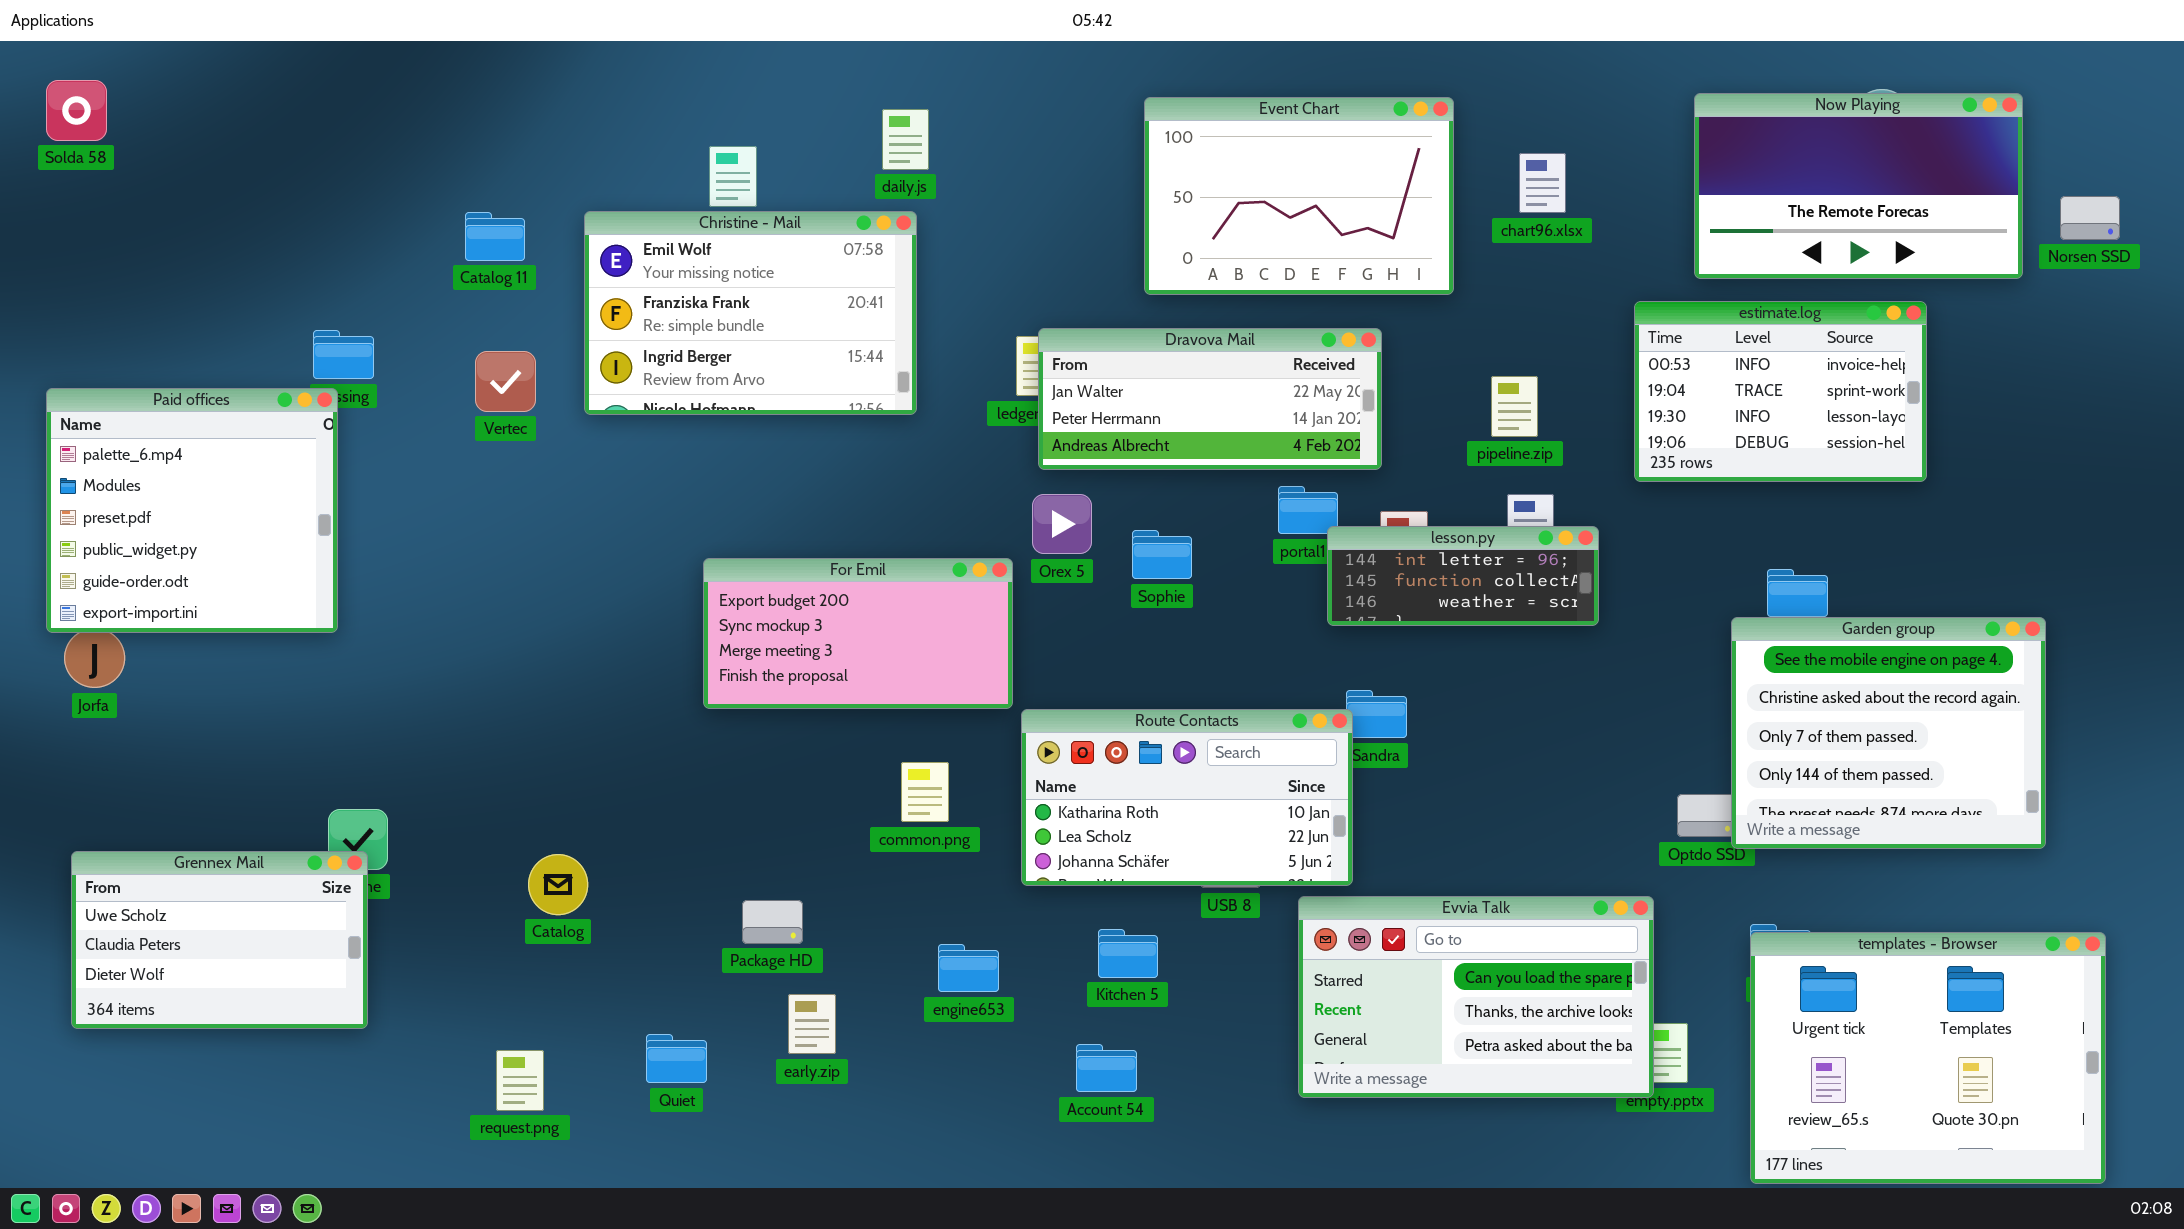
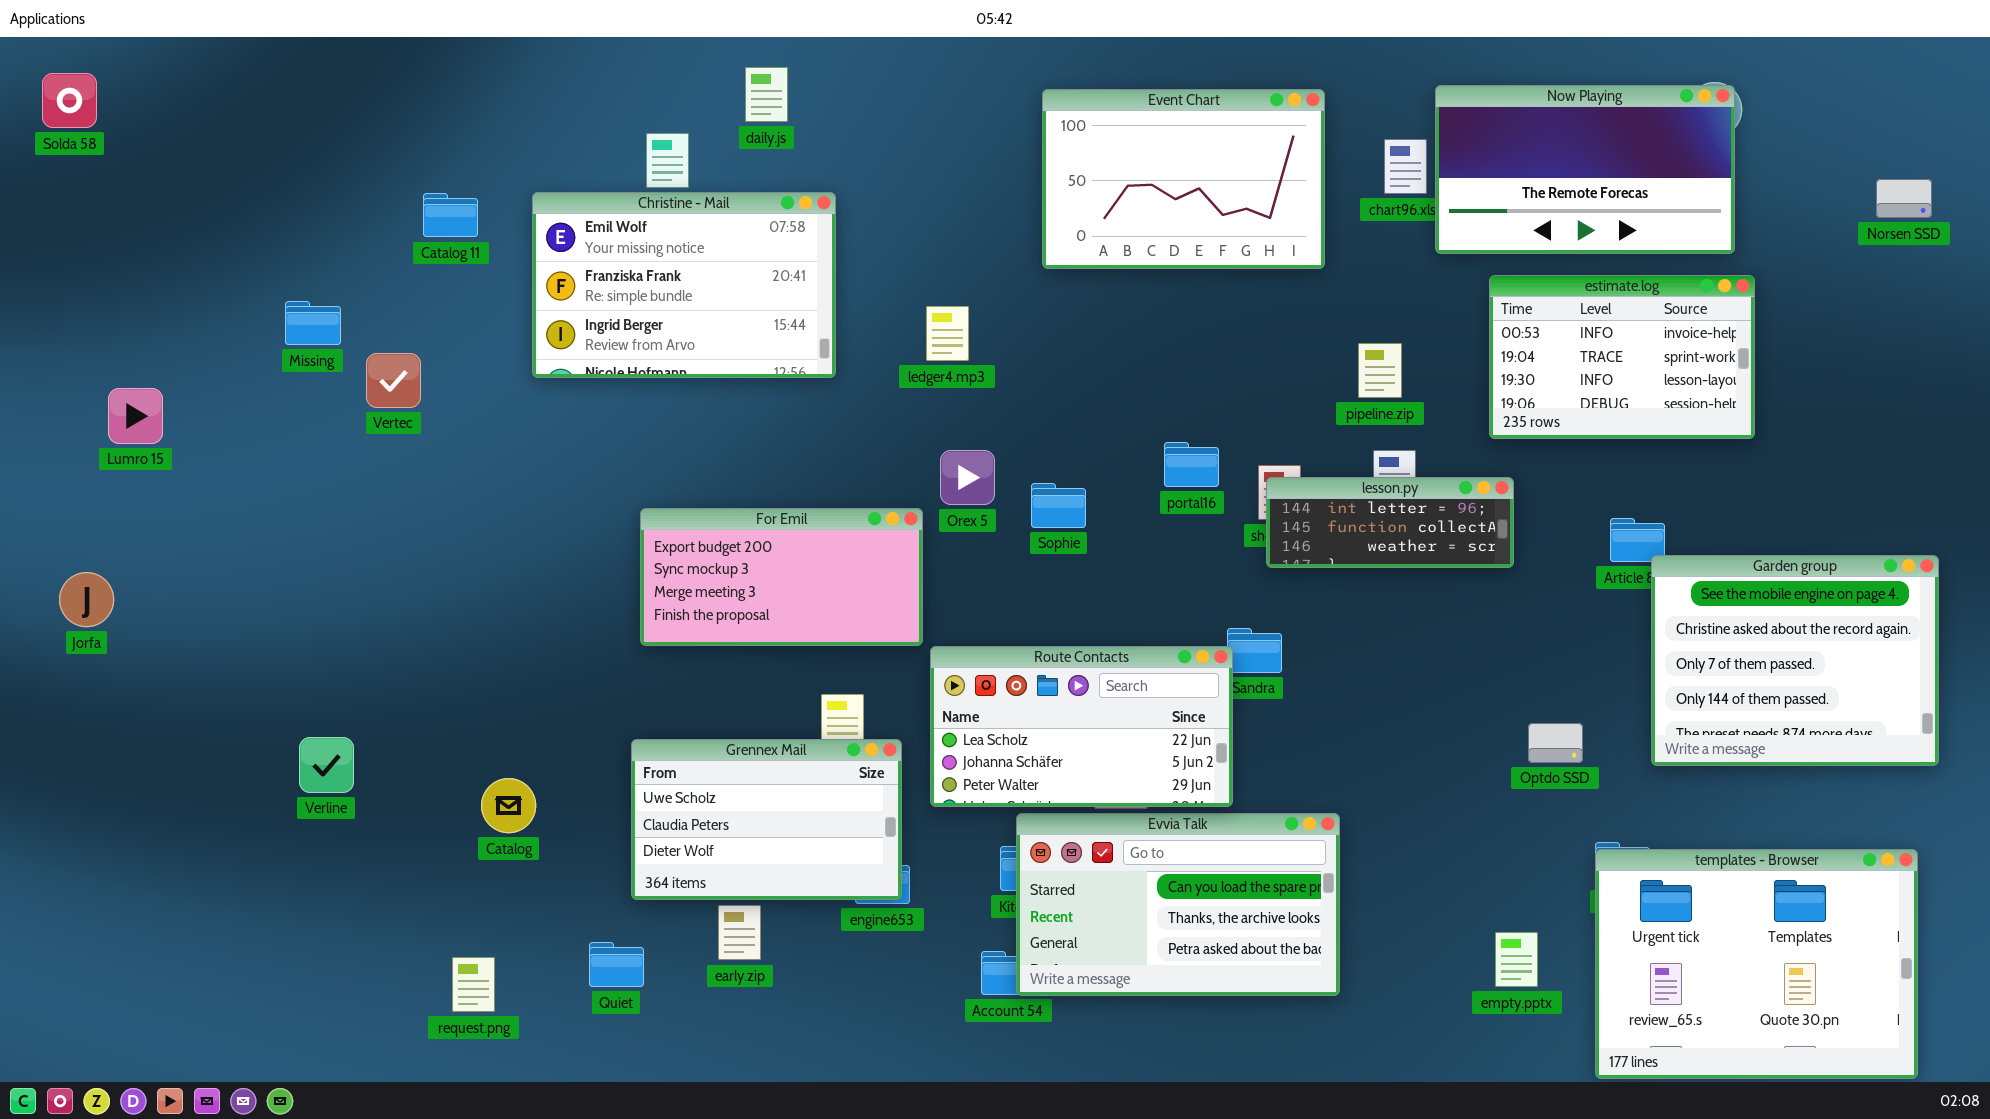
Now Playing: [1694,93,2023,279] -> [1435,85,1735,254], moved
daily.js: [882,109,929,170] -> [745,67,788,122], moved
Dravova Mail: [1038,328,1382,470] -> none, closed
Vertec: [475,351,536,412] -> [366,353,421,408], moved
Paid offices: [46,388,338,633] -> none, closed
lesson.py: [1327,526,1599,626] -> [1266,477,1514,568], moved
Garden group: [1731,617,2046,849] -> [1651,555,1939,766], moved
Route Contacts: [1021,709,1353,886] -> [930,646,1233,807], scrolled down 1 row
Grennex Mail: [71,851,368,1029] -> [631,739,902,900], moved
Evvia Talk: [1298,896,1654,1098] -> [1016,813,1340,996], moved

